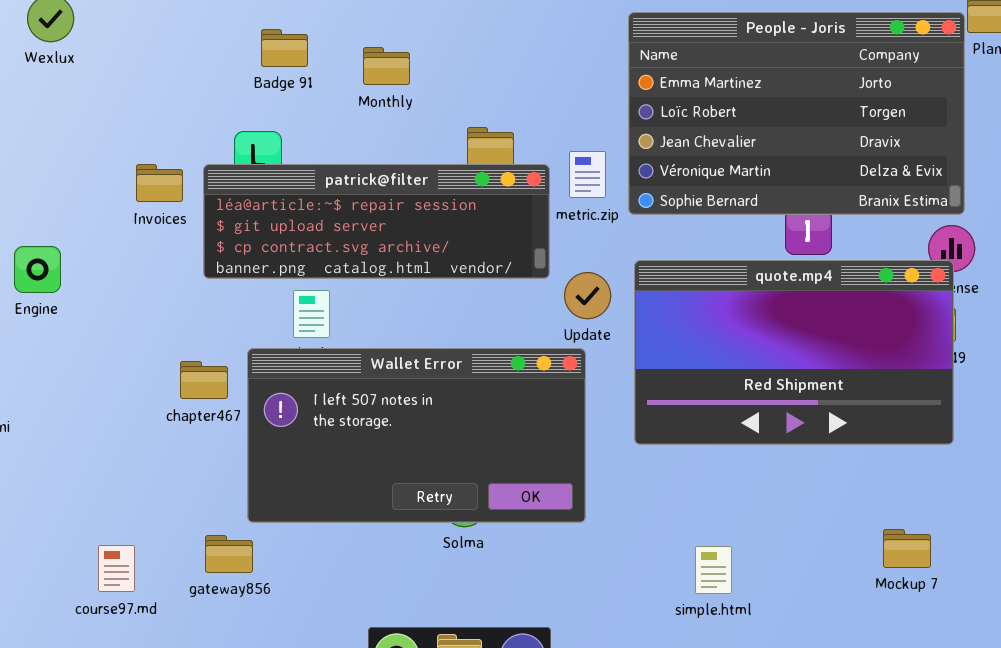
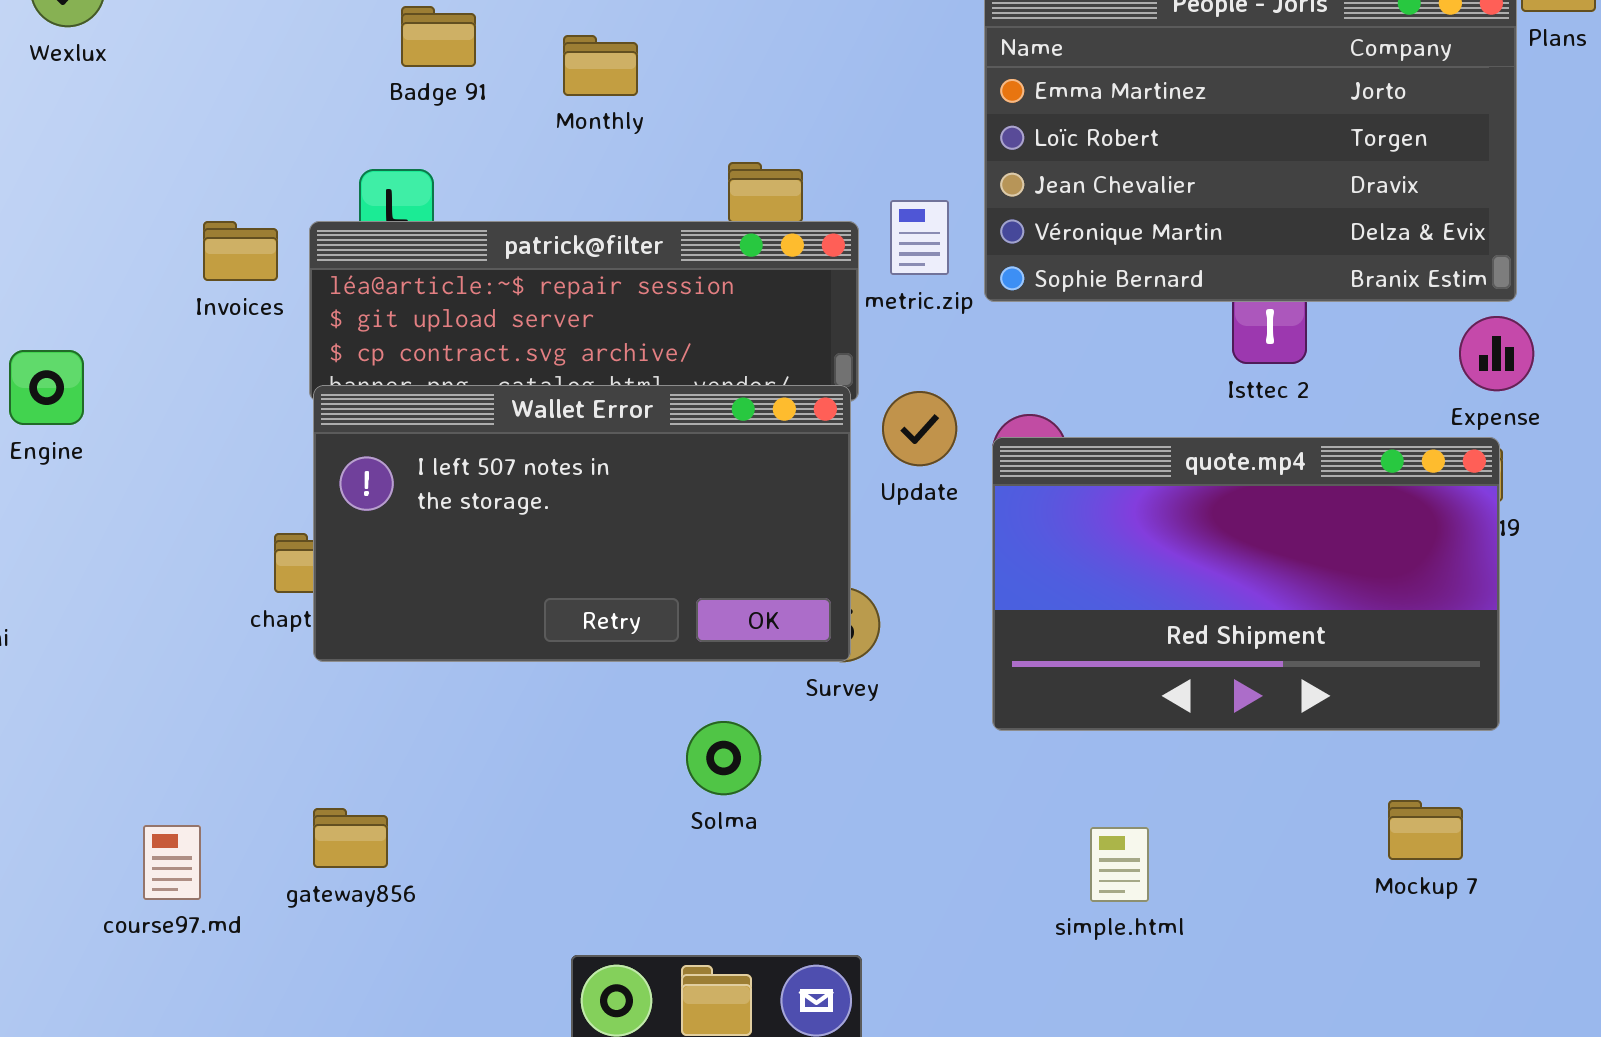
quote.mp4: [634,260,954,445] -> [992,437,1500,731], moved
Wallet Error: [247,348,586,523] -> [313,385,851,662], moved

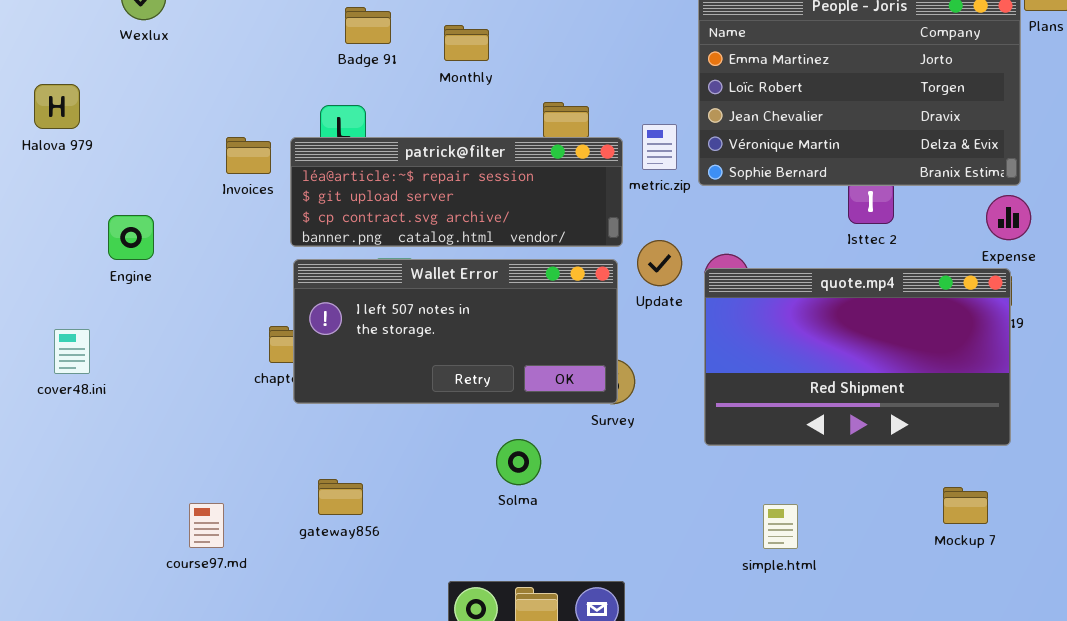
Wallet Error: [313,385,851,662] -> [293,259,618,404], resized
Solma: [686,721,761,795] -> [496,439,541,485], moved
gateway856: [313,808,388,868] -> [318,479,363,515], moved

